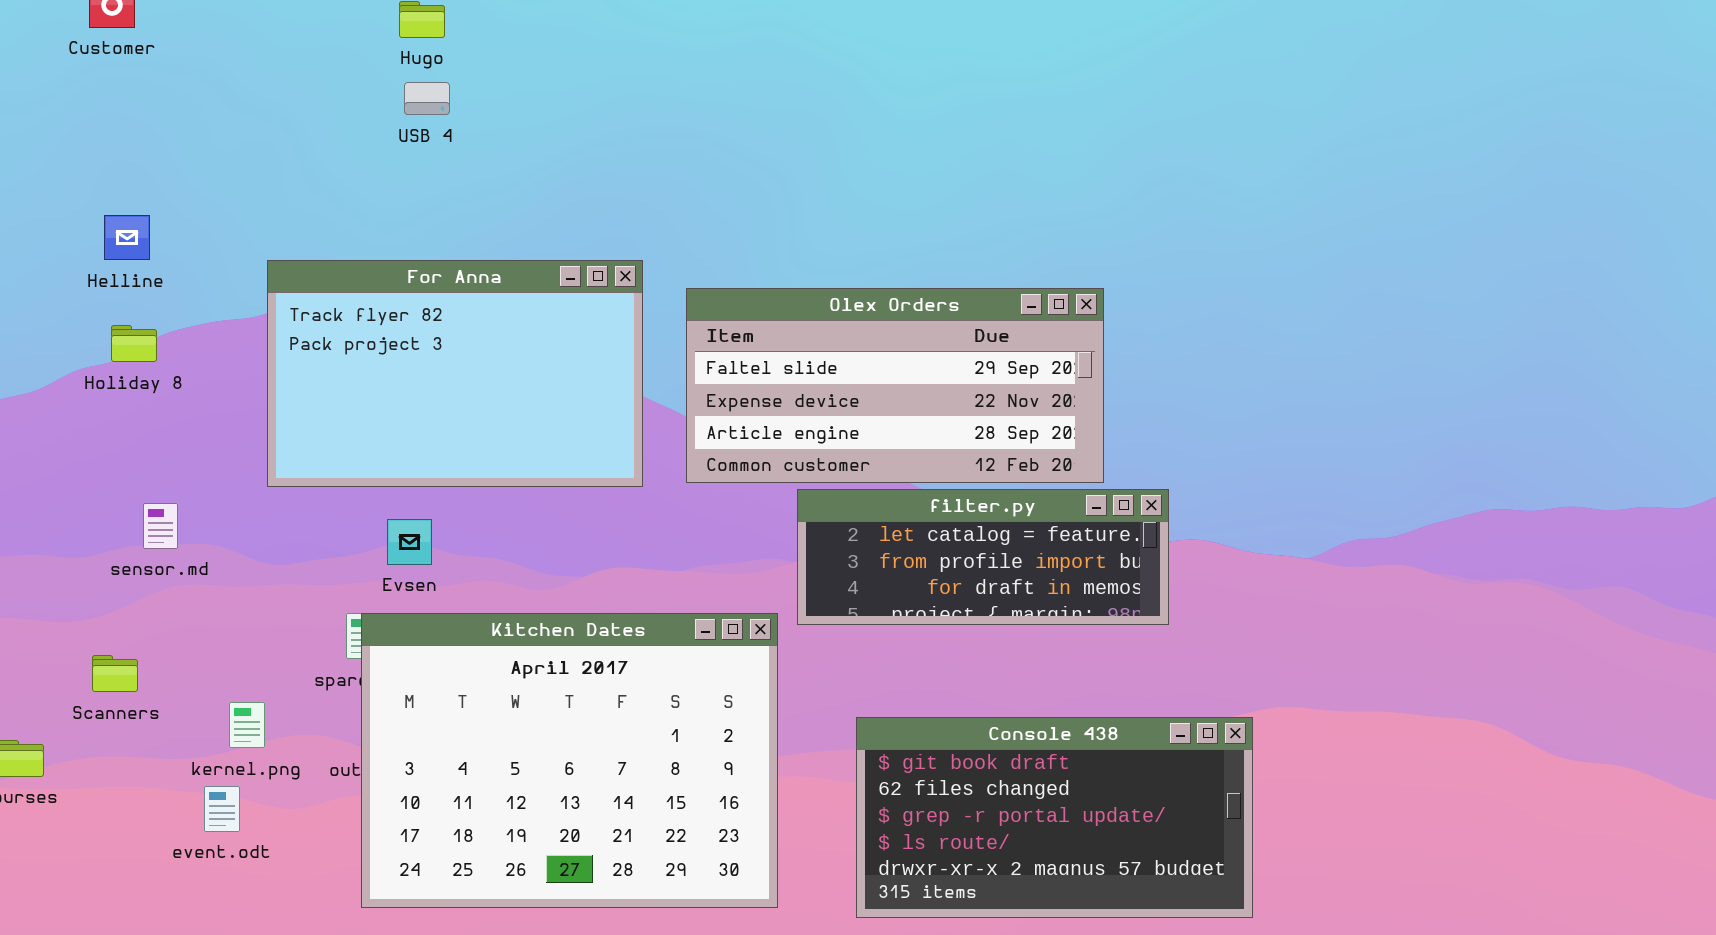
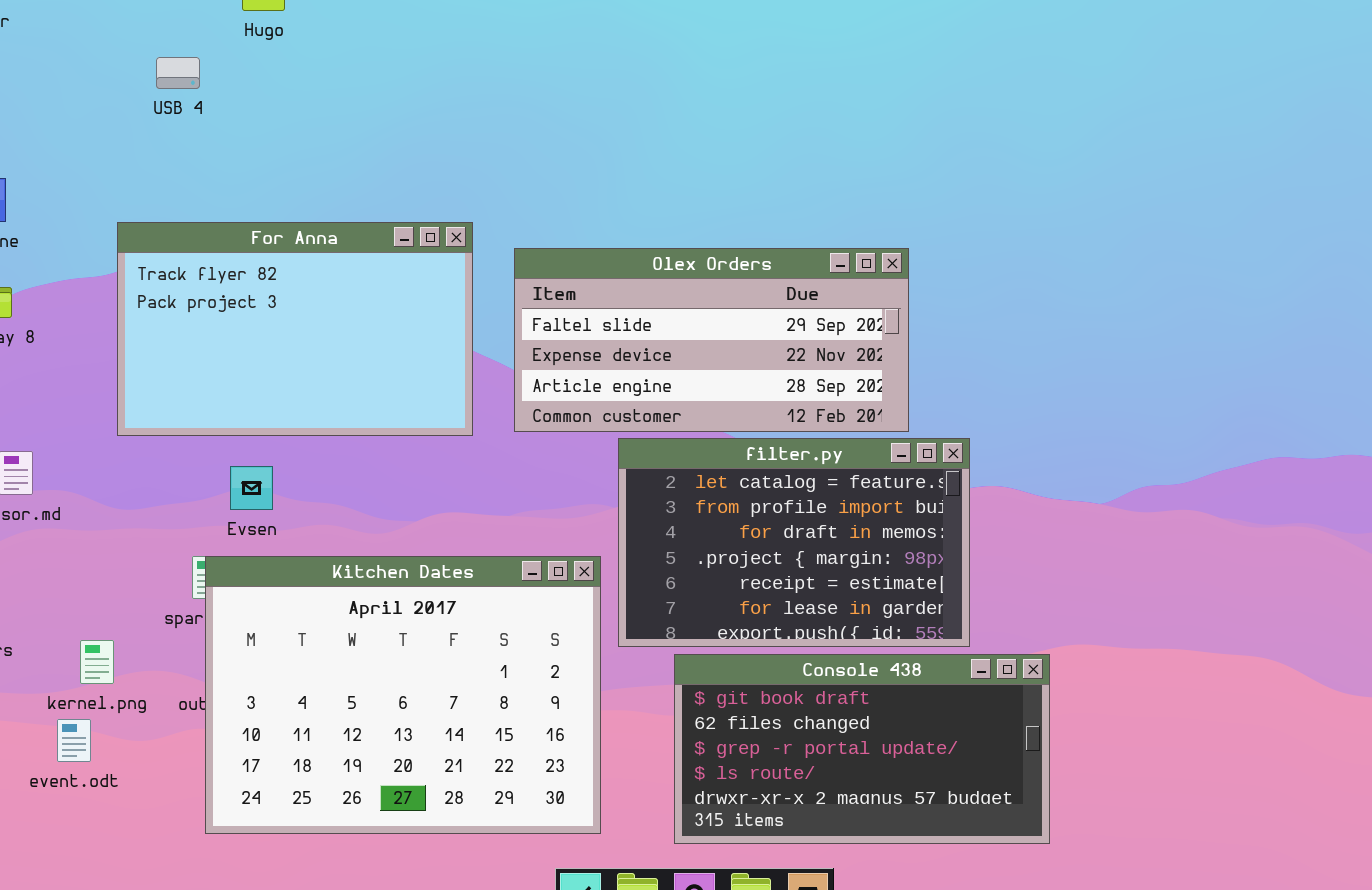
USB 4: [404,82,450,115] -> [156,57,200,89], moved
filter.py: [797,489,1169,625] -> [618,438,970,647], resized

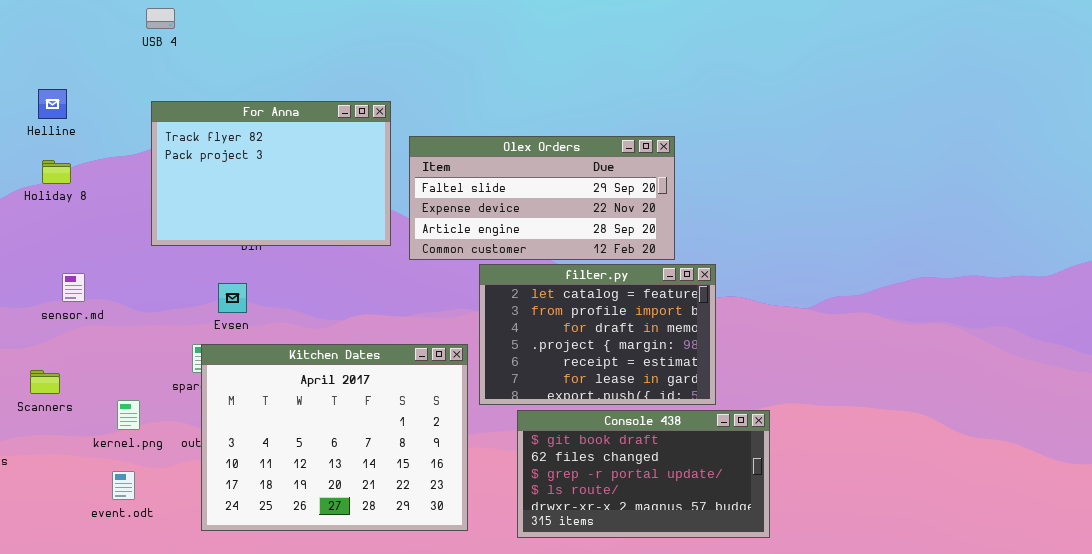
USB 4: [156,57,200,89] -> [146,8,175,29], moved
For Anna: [117,222,473,436] -> [151,101,391,246], moved
event.odt: [57,719,91,762] -> [112,471,135,500], moved

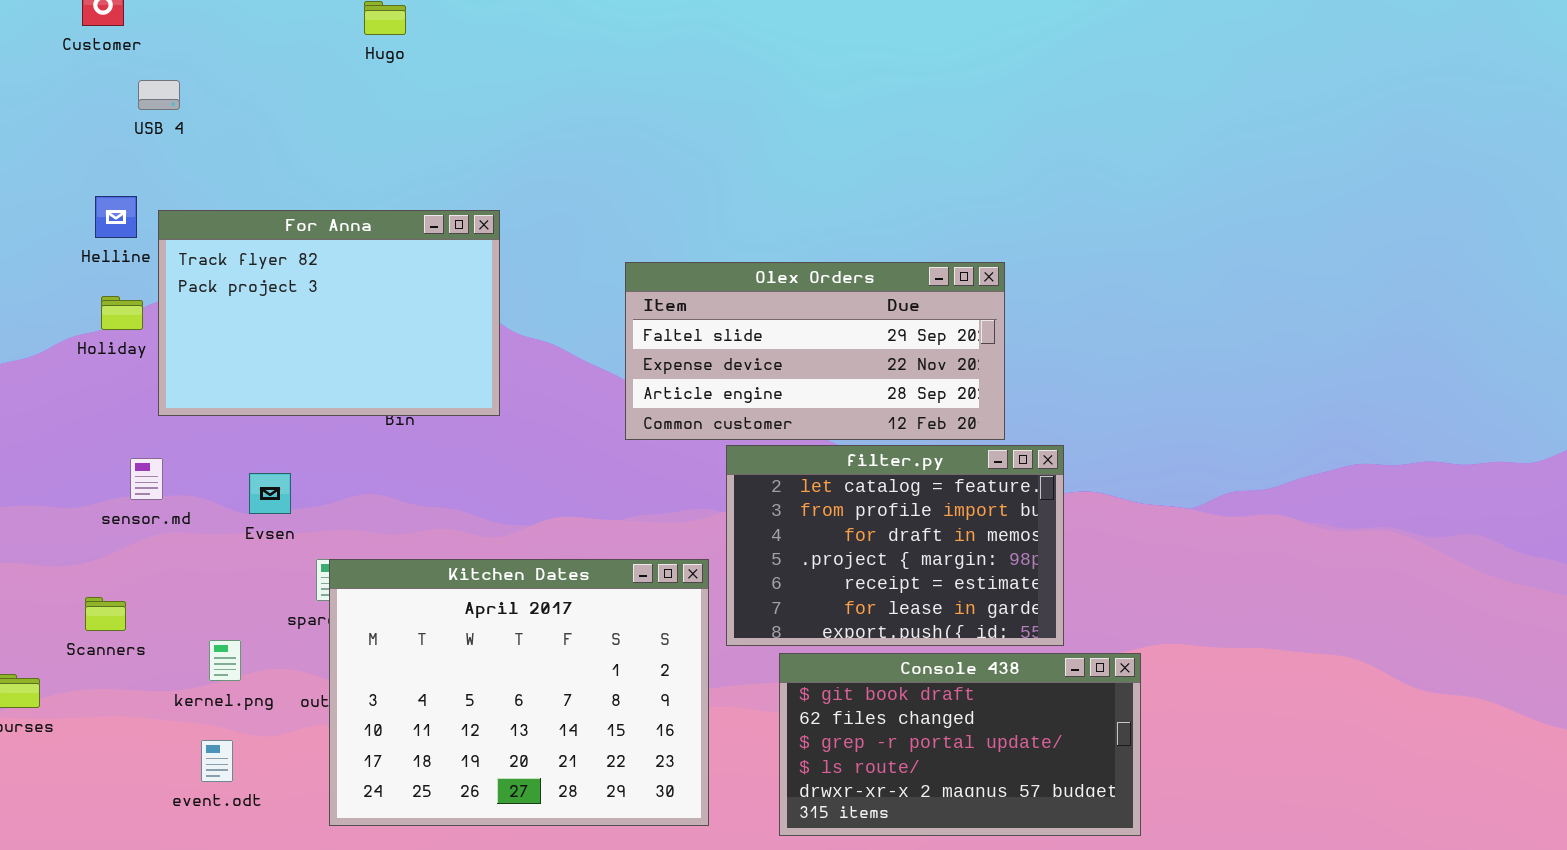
USB 4: [146,8,175,29] -> [138,80,180,110], moved
For Anna: [151,101,391,246] -> [158,210,500,416], moved
Evsen: [218,283,247,313] -> [249,473,291,514], moved

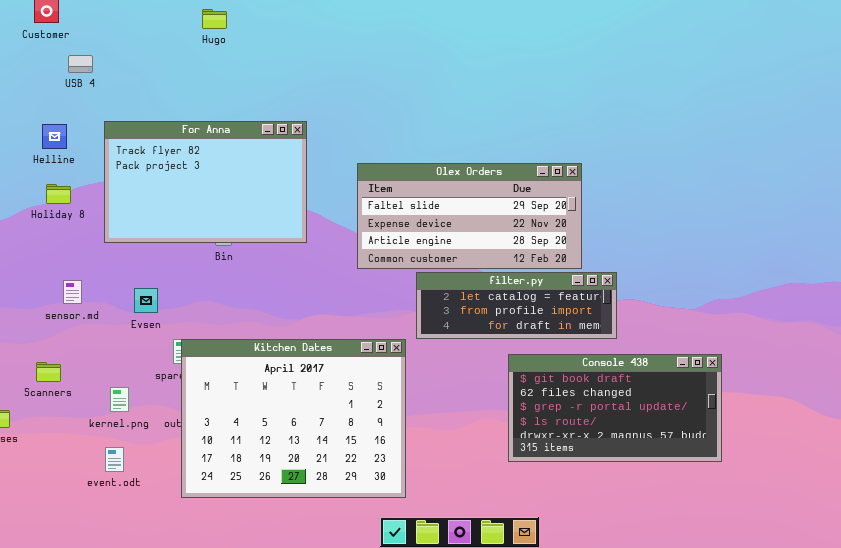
For Anna: [158,210,500,416] -> [104,121,307,243], moved
filter.py: [726,445,1064,646] -> [416,272,617,339], resized
Console 438: [779,653,1141,836] -> [508,354,722,462], moved

